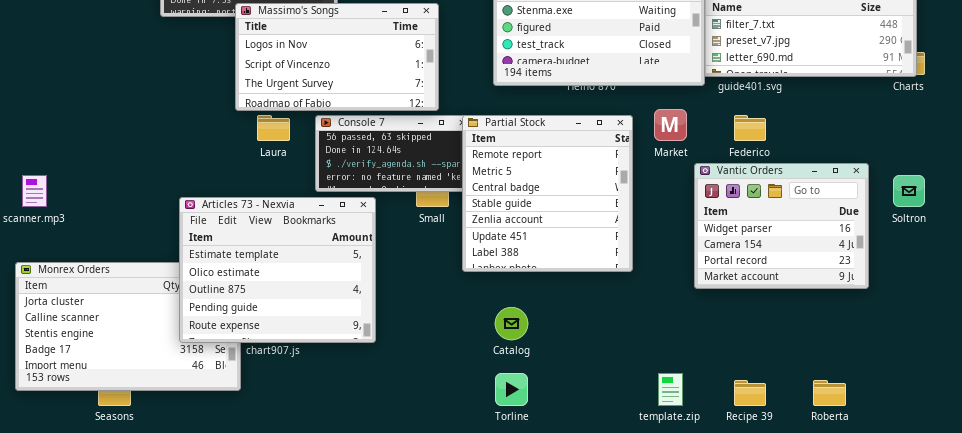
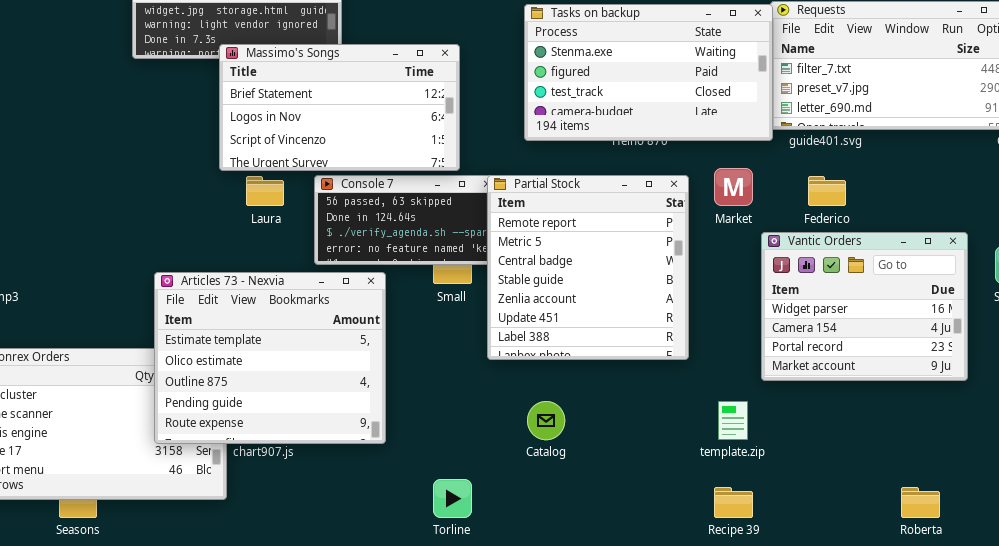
Massimo's Songs: [235,3,439,111] -> [219,44,460,171], scrolled up 1 row
Torline: [495,373,528,406] -> [433,479,472,518], moved
template.zip: [658,373,683,406] -> [718,401,748,440], moved
Recipe 39: [734,380,766,406] -> [714,487,753,518], moved

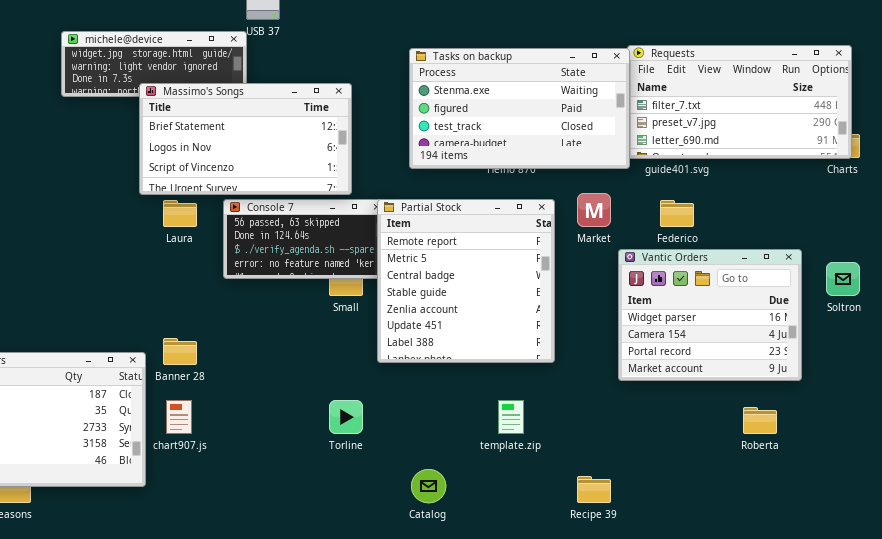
Articles 73 - Nexvia: [154,272,386,444] -> none, closed
Catalog: [527,401,565,440] -> [411,469,446,503], moved
template.zip: [718,401,748,440] -> [498,400,524,434], moved
Torline: [433,479,472,518] -> [329,400,363,434], moved
Roberta: [901,487,940,518] -> [743,407,777,434], moved

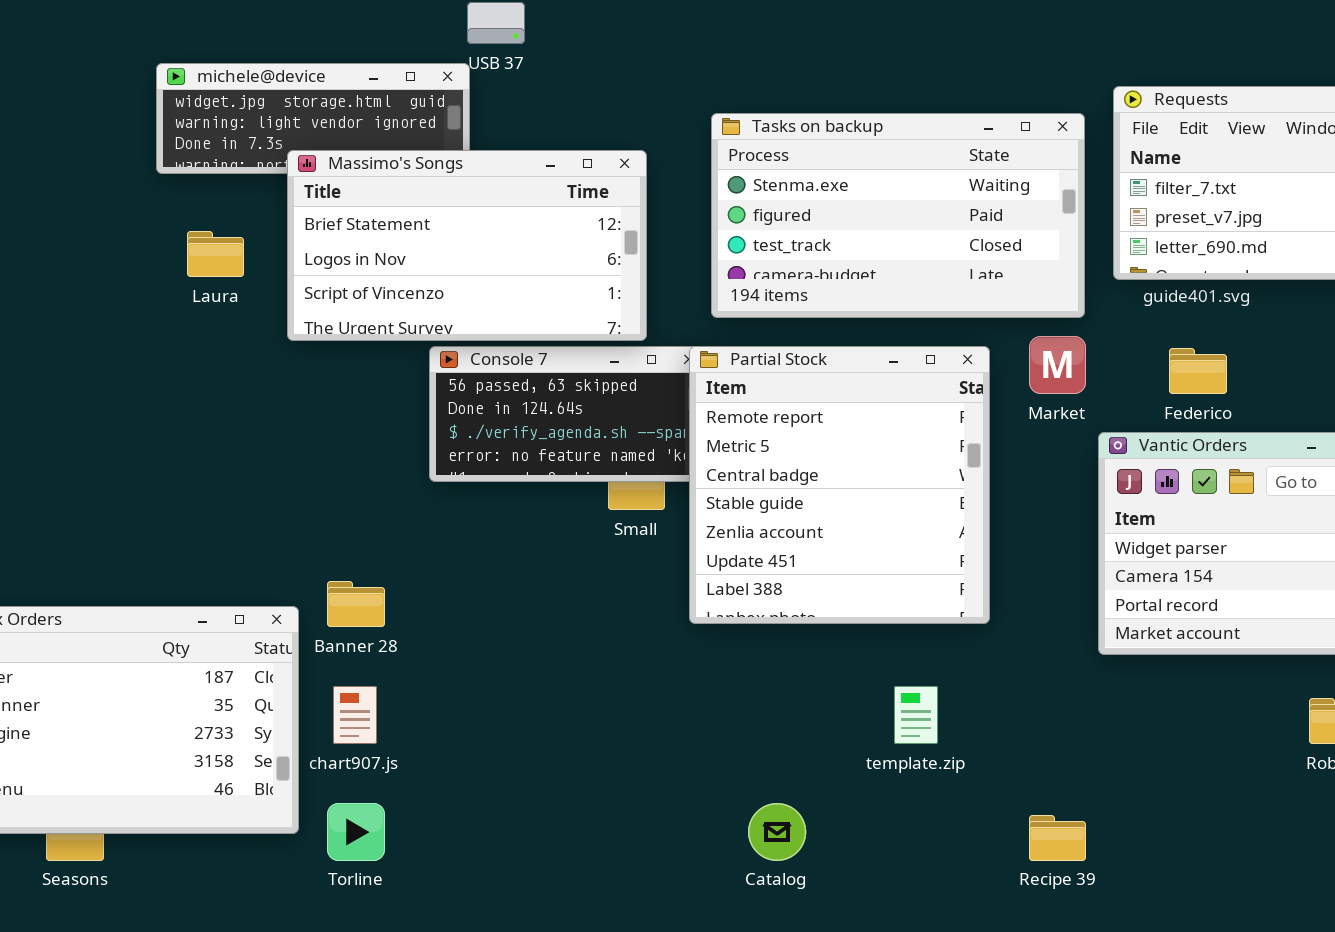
Tasks on backup: [409,48,630,169] -> [711,113,1085,318], moved
Laura: [163,200,197,227] -> [187,231,244,277], moved
Torline: [329,400,363,434] -> [327,803,385,861], moved

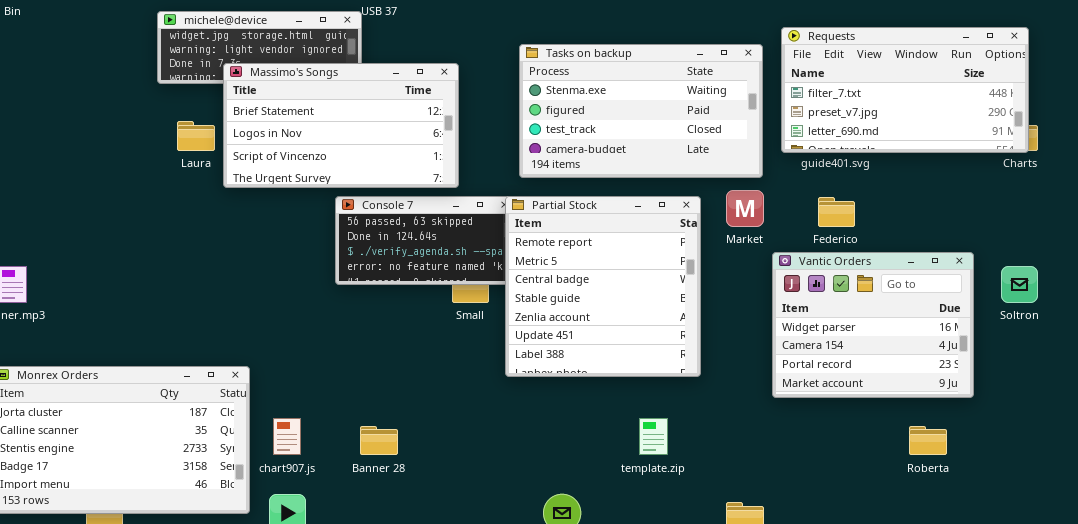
Massimo's Songs: [287,150,647,341] -> [223,63,459,188], moved
Banner 28: [327,581,385,627] -> [360,426,398,455], moved

